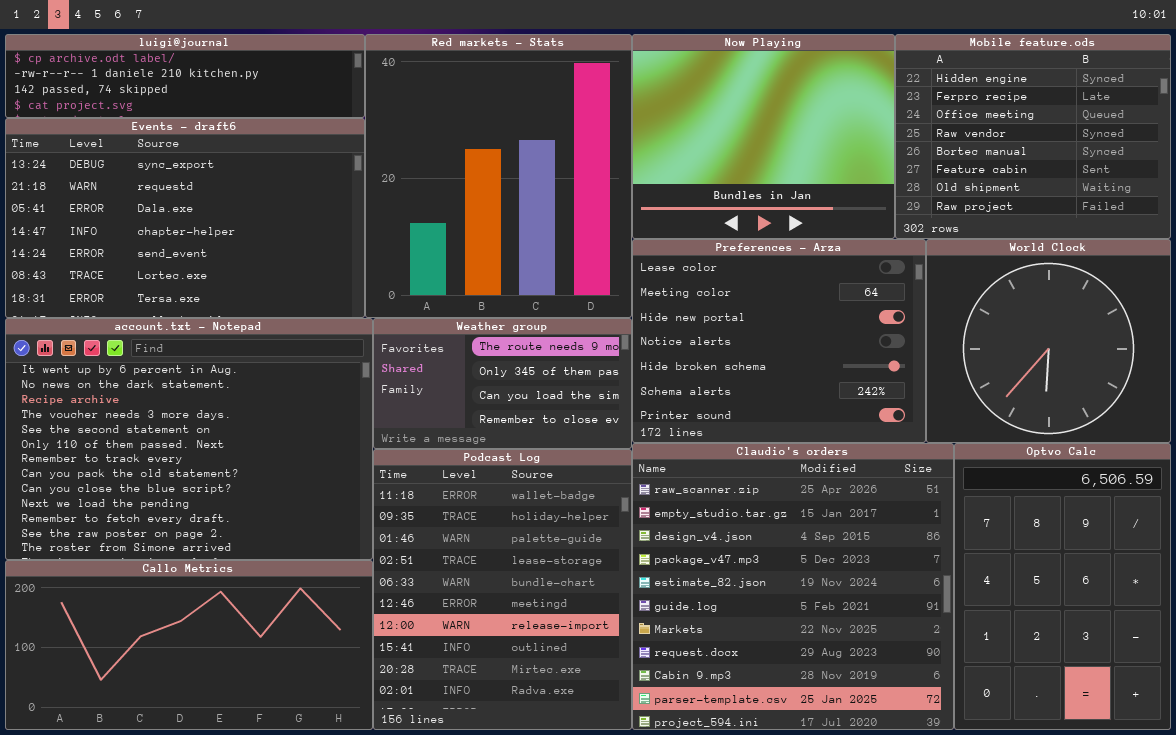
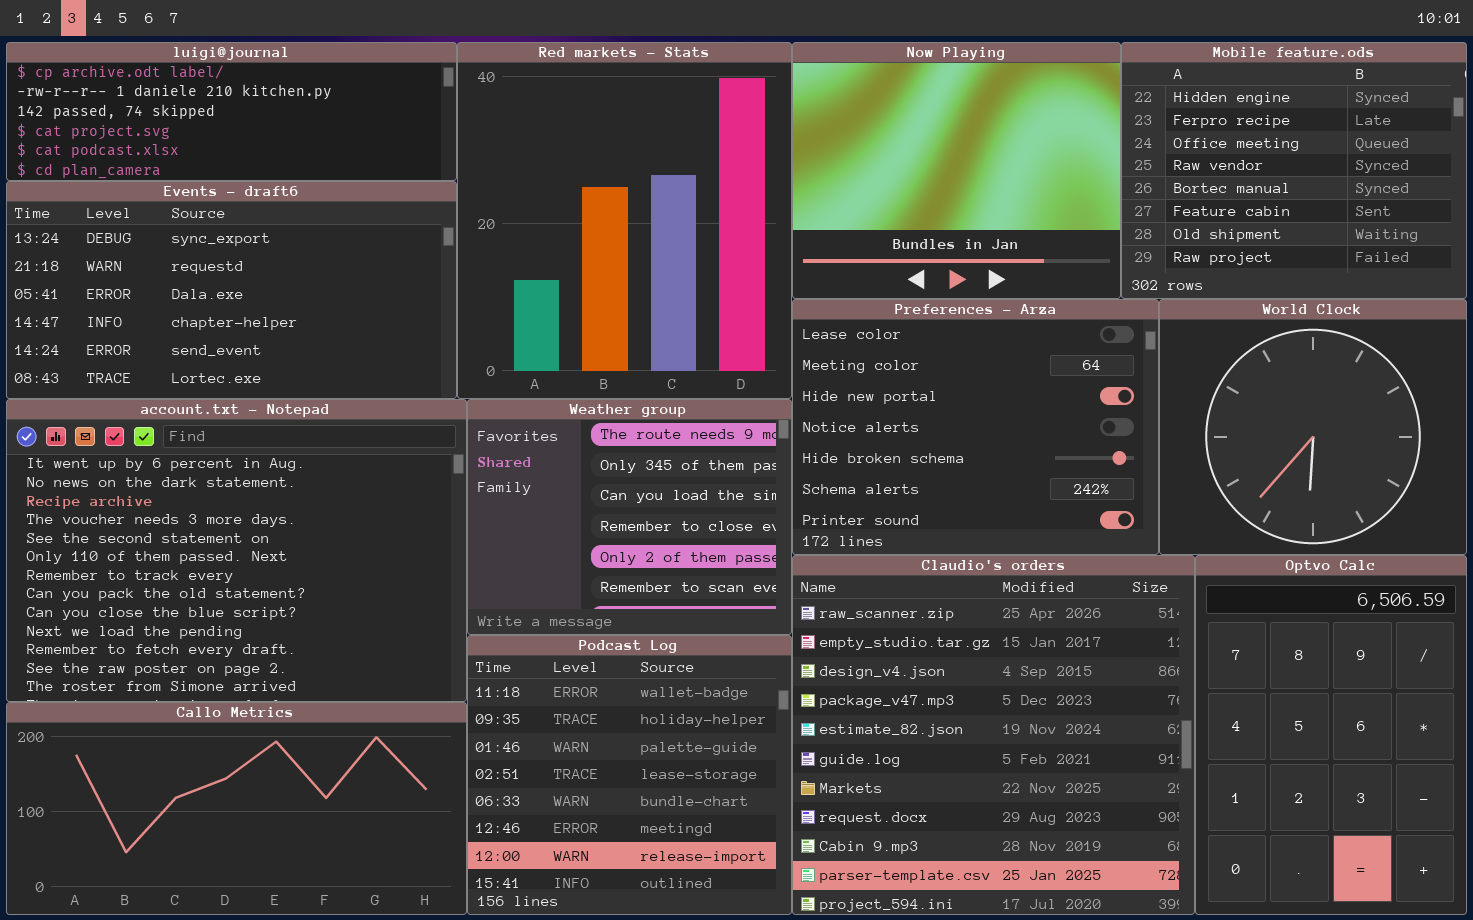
luigi@journal: [5,34,365,118] -> [6,42,457,181], resized
Events - draft6: [5,118,365,318] -> [6,181,457,399], resized
Weather group: [373,318,632,449] -> [467,399,792,635], resized
Podcast Log: [373,449,632,730] -> [467,635,792,915], resized

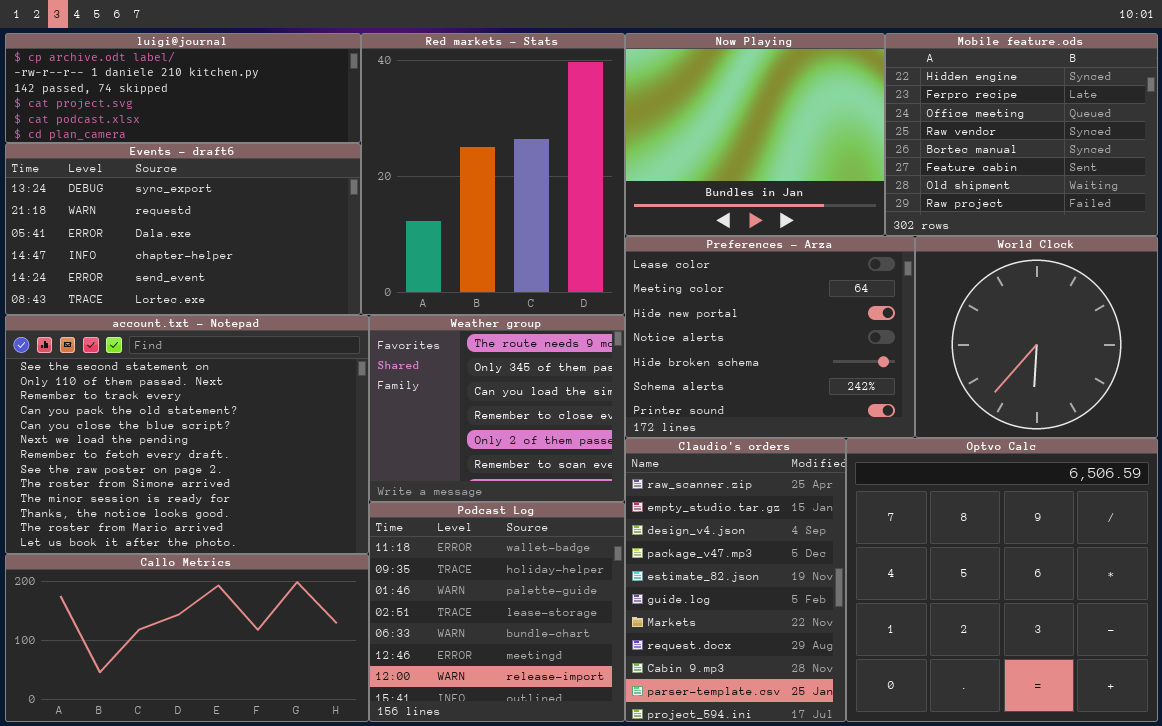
account.txt - Notepad: [6,399,467,702] -> [5,315,369,554], scrolled down 4 rows
Claudio's orders: [792,555,1195,915] -> [625,438,846,722], resized
Optvo Calc: [1195,555,1467,915] -> [846,438,1158,722], resized

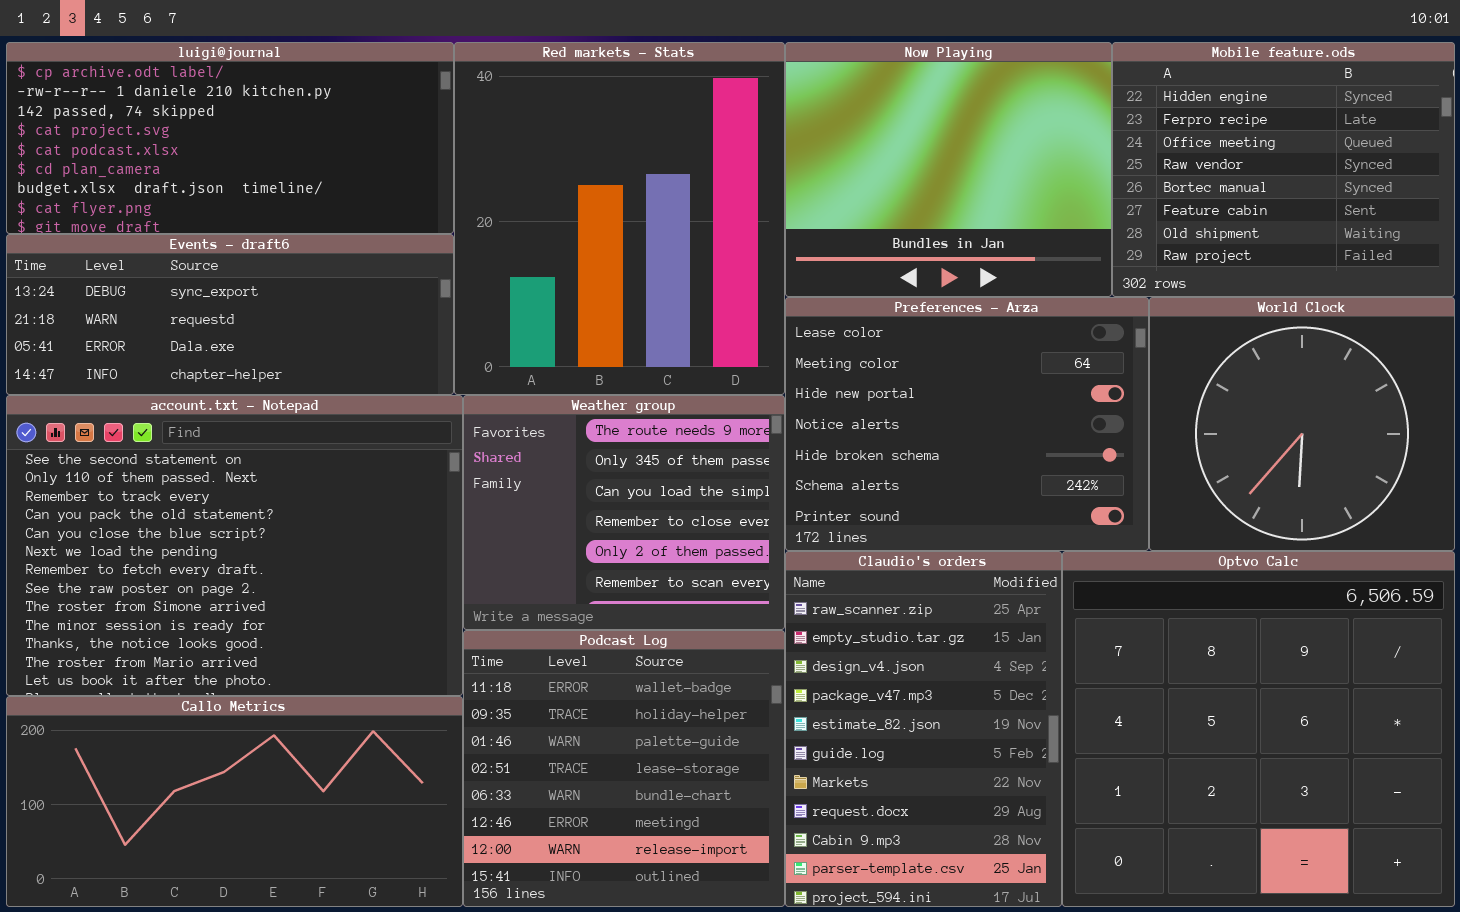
luigi@journal: [5,33,361,143] -> [6,42,454,234], resized
Events - draft6: [5,143,361,315] -> [6,234,454,395], resized

